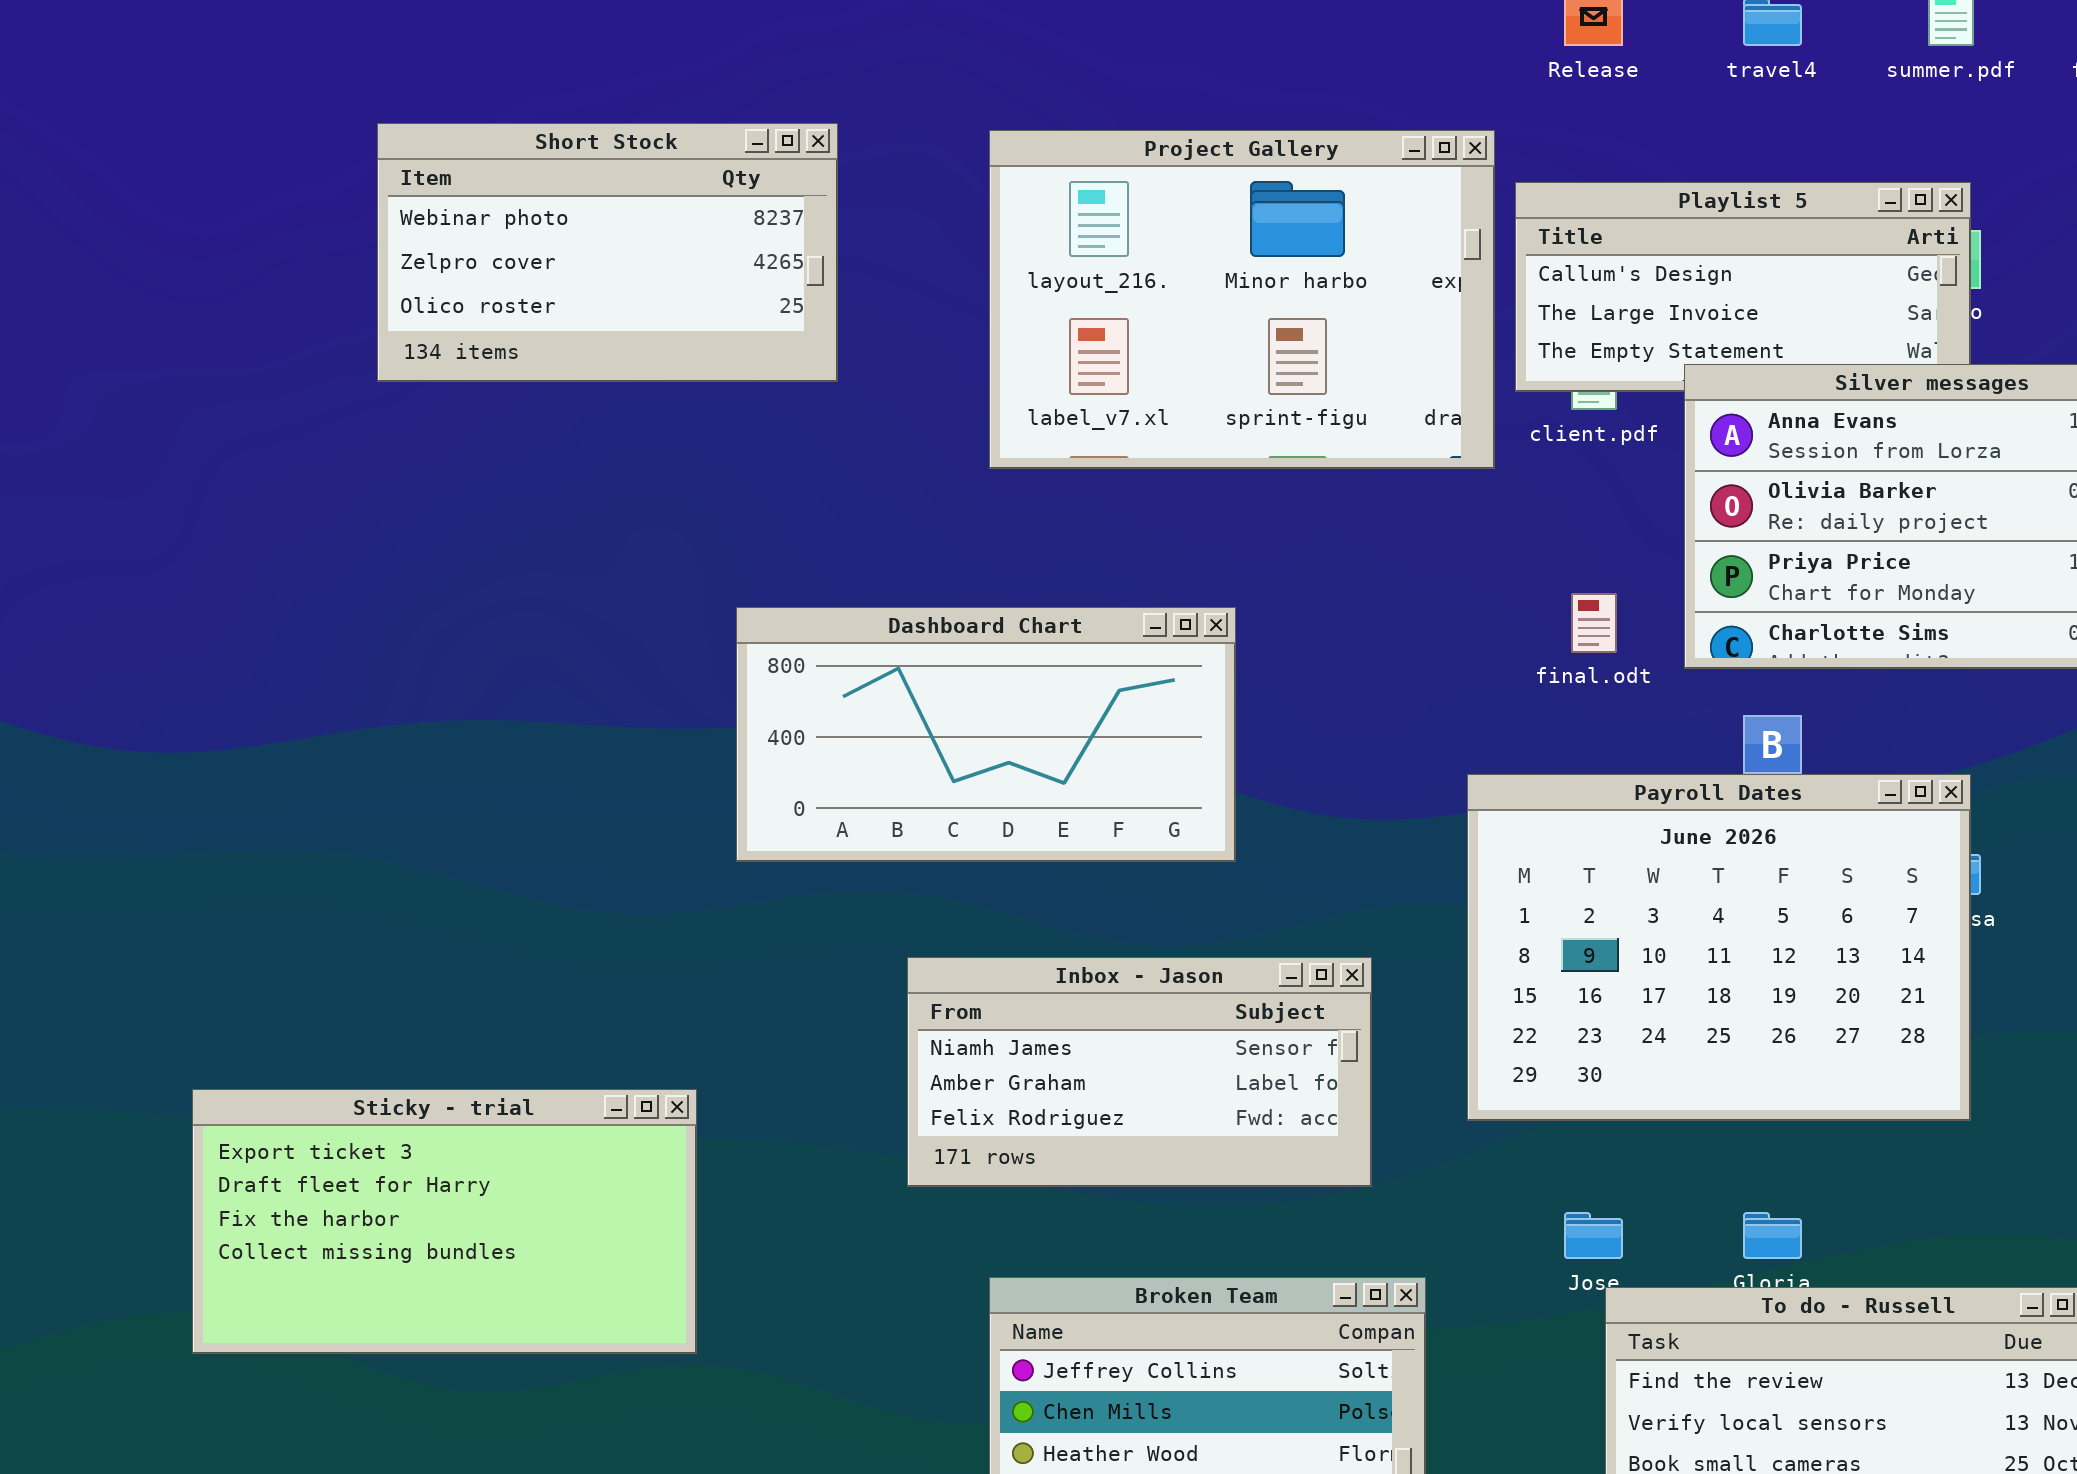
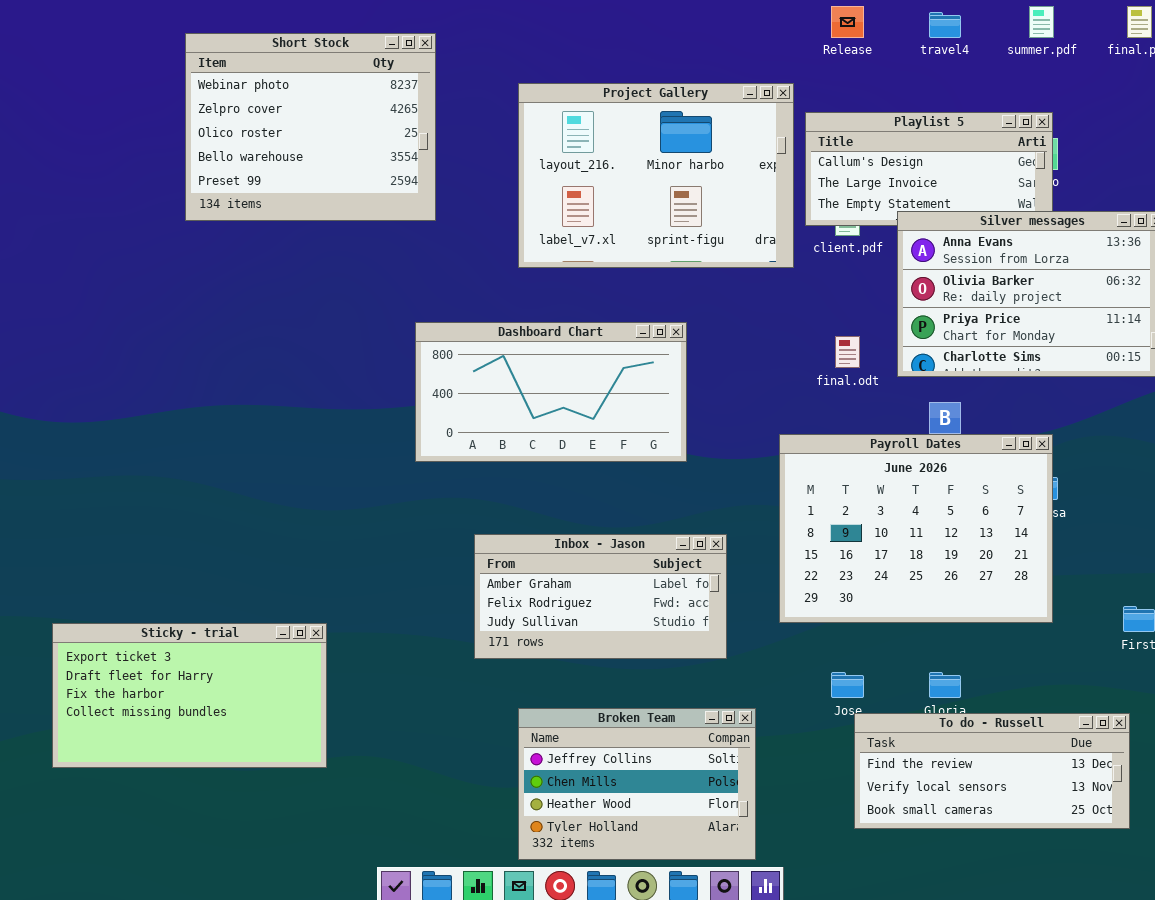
Short Stock: [377,123,838,382] -> [185,33,436,221], resized
Dashboard Chart: [736,607,1236,862] -> [415,322,687,462], moved
Inbox - Jason: [907,957,1372,1187] -> [474,534,727,659], scrolled down 1 row
Sticky - trial: [192,1089,697,1354] -> [52,623,327,768], moved

